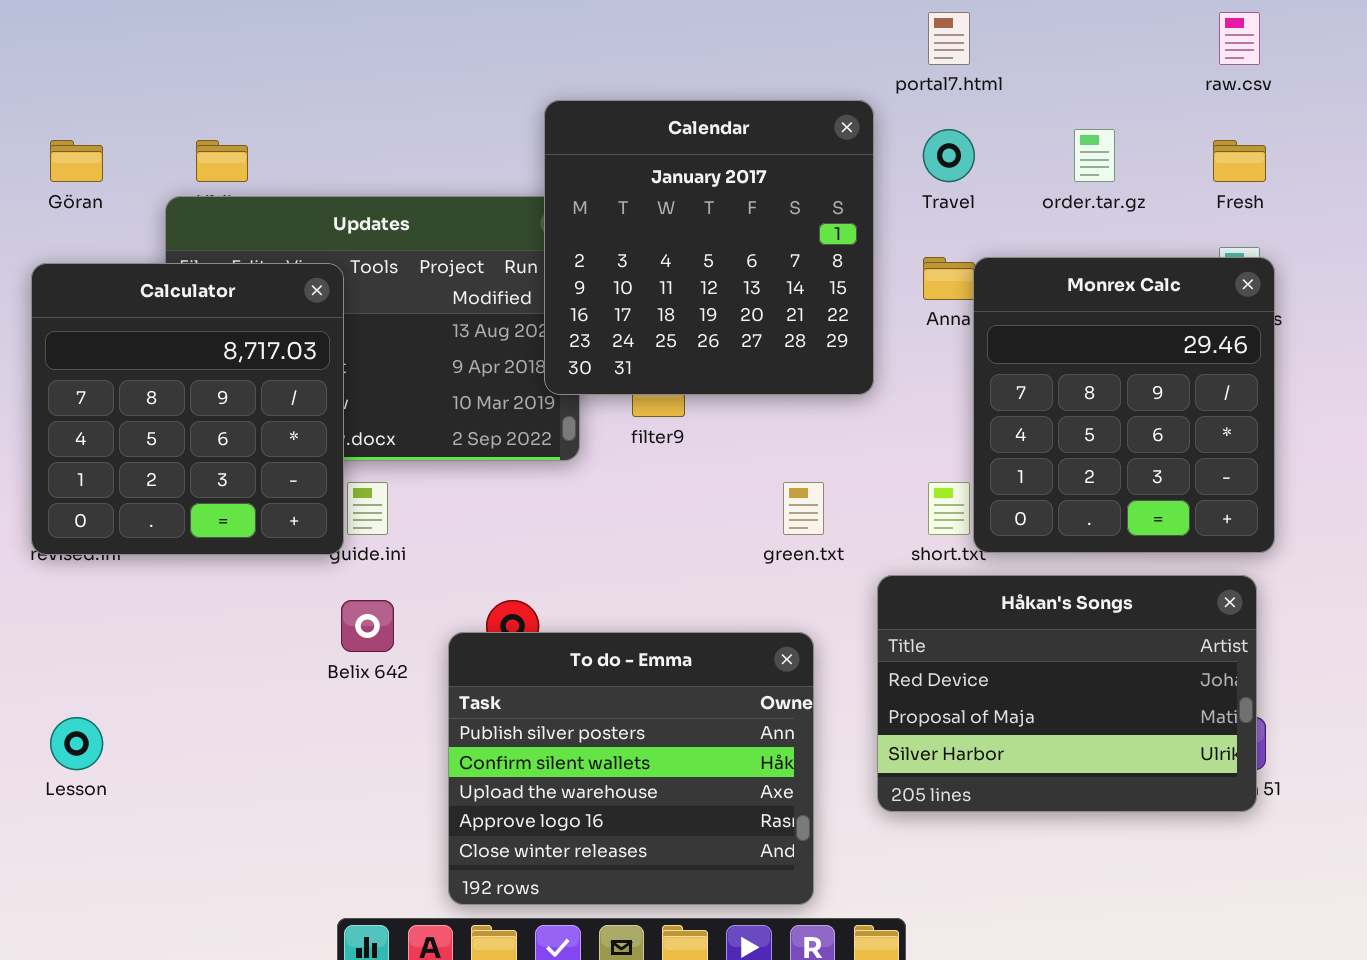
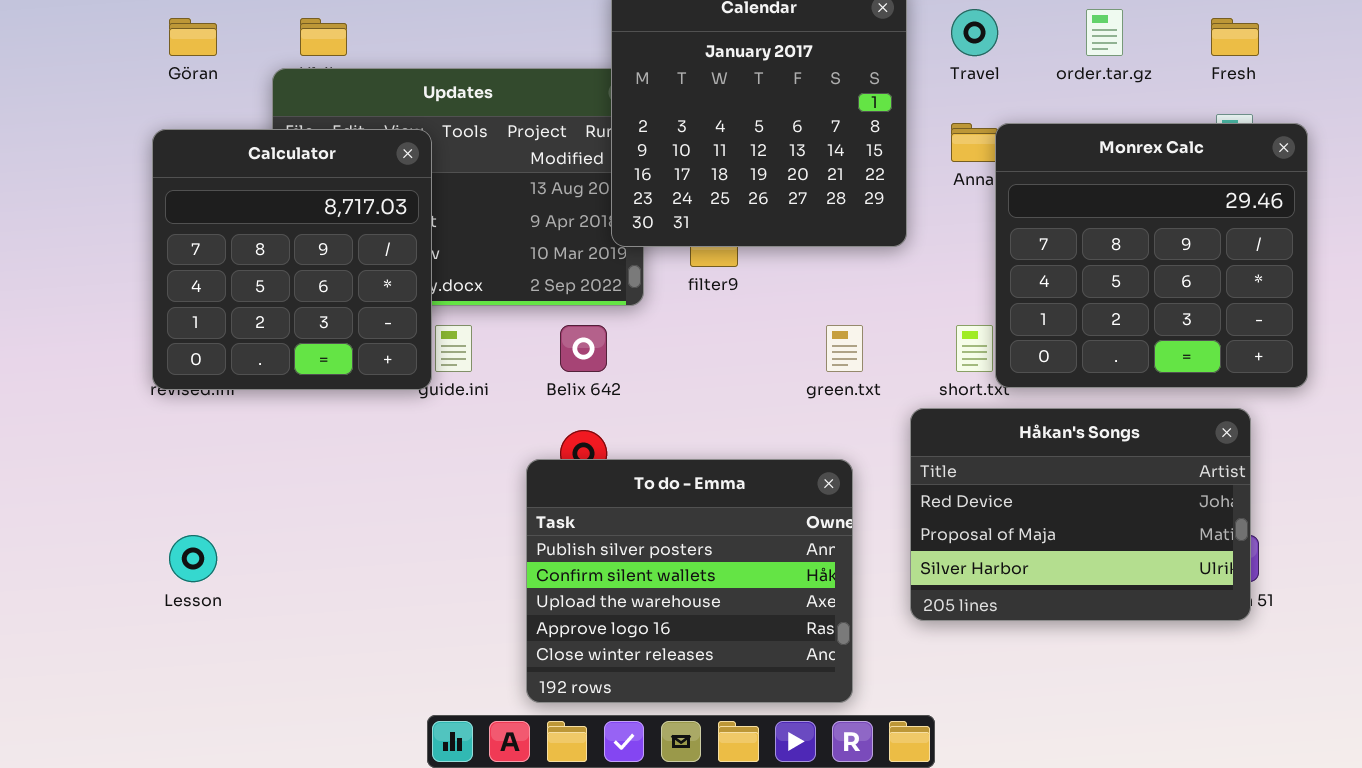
Monrex Calc: [973,257,1275,553] -> [995,123,1308,388], resized
Belix 642: [341,600,394,652] -> [560,325,607,372], moved

